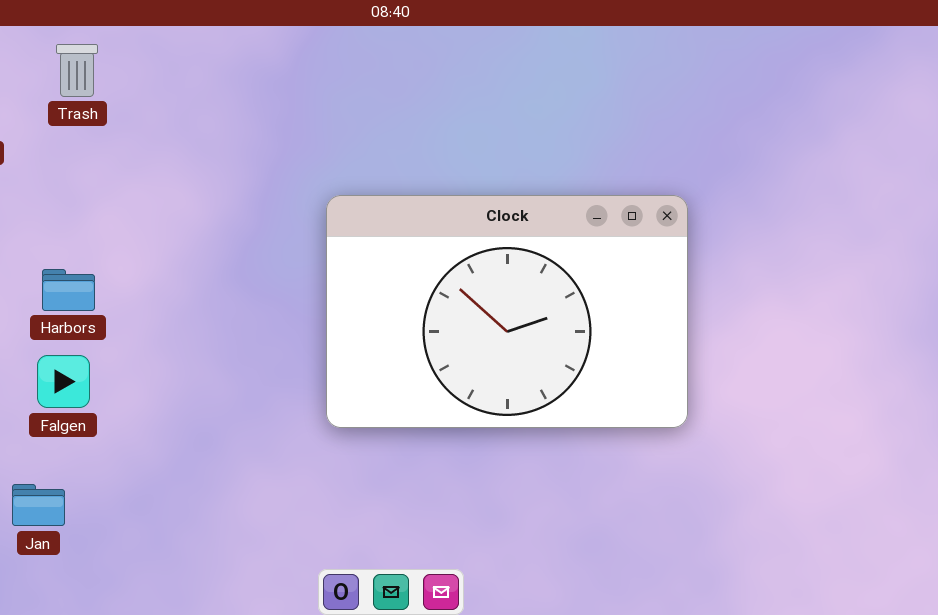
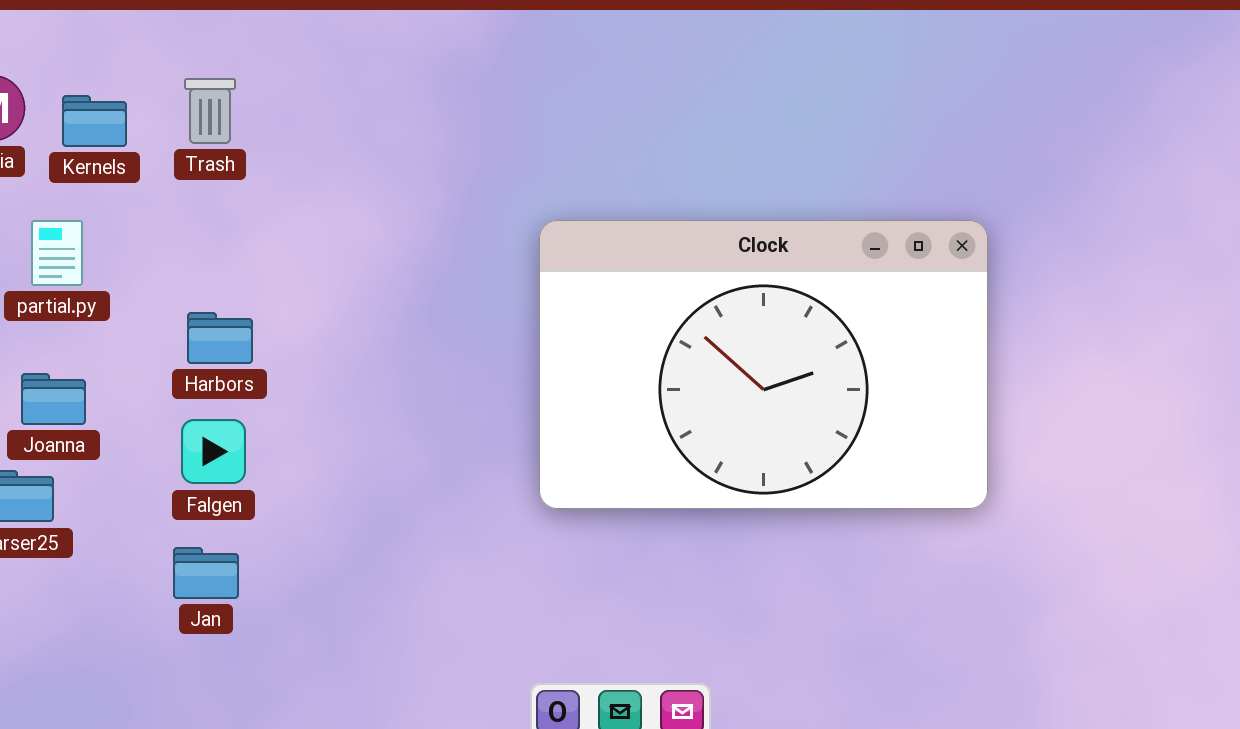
Trash: [56,44,98,97] -> [184,78,236,144], moved
Jan: [12,484,65,526] -> [173,547,239,599], moved

